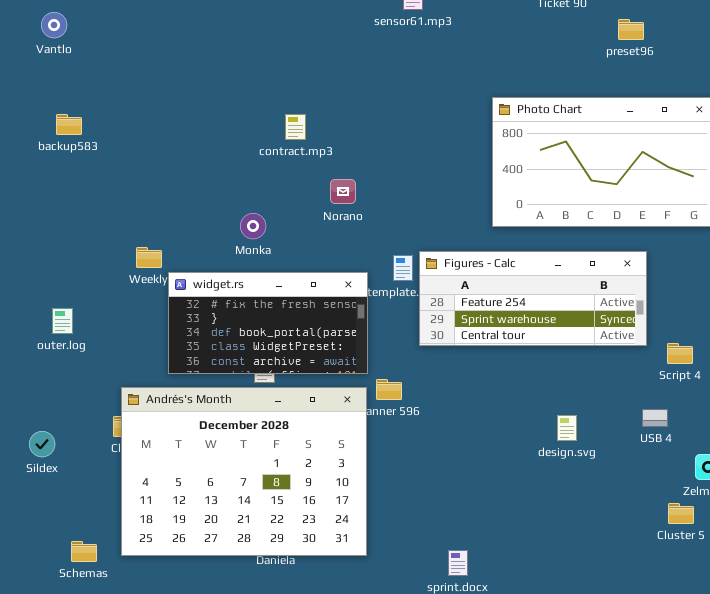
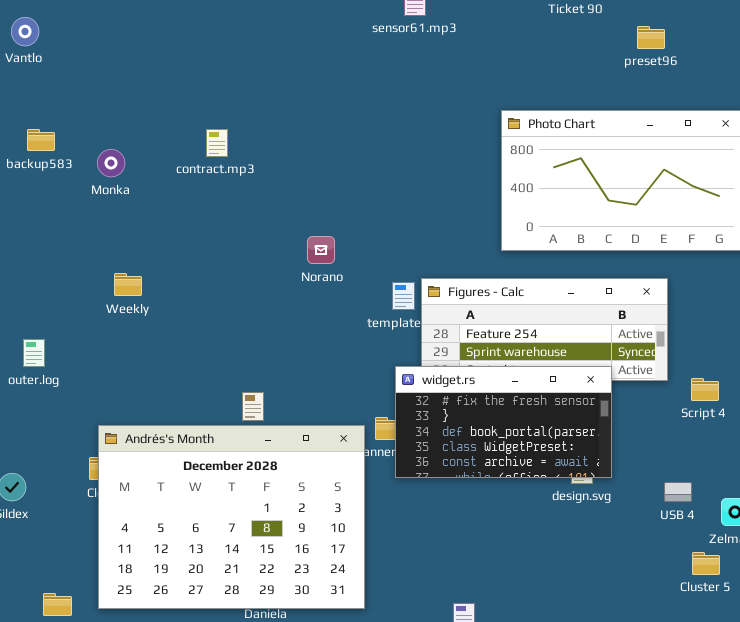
contract.mp3: [285,114,306,140] -> [206,129,228,157], moved
Norano: [330,179,356,204] -> [307,236,335,264], moved
Monka: [240,213,266,239] -> [97,149,125,177], moved
widget.rs: [168,272,368,374] -> [395,366,612,478], moved
USB 4: [642,409,668,427] -> [664,482,692,502], moved

